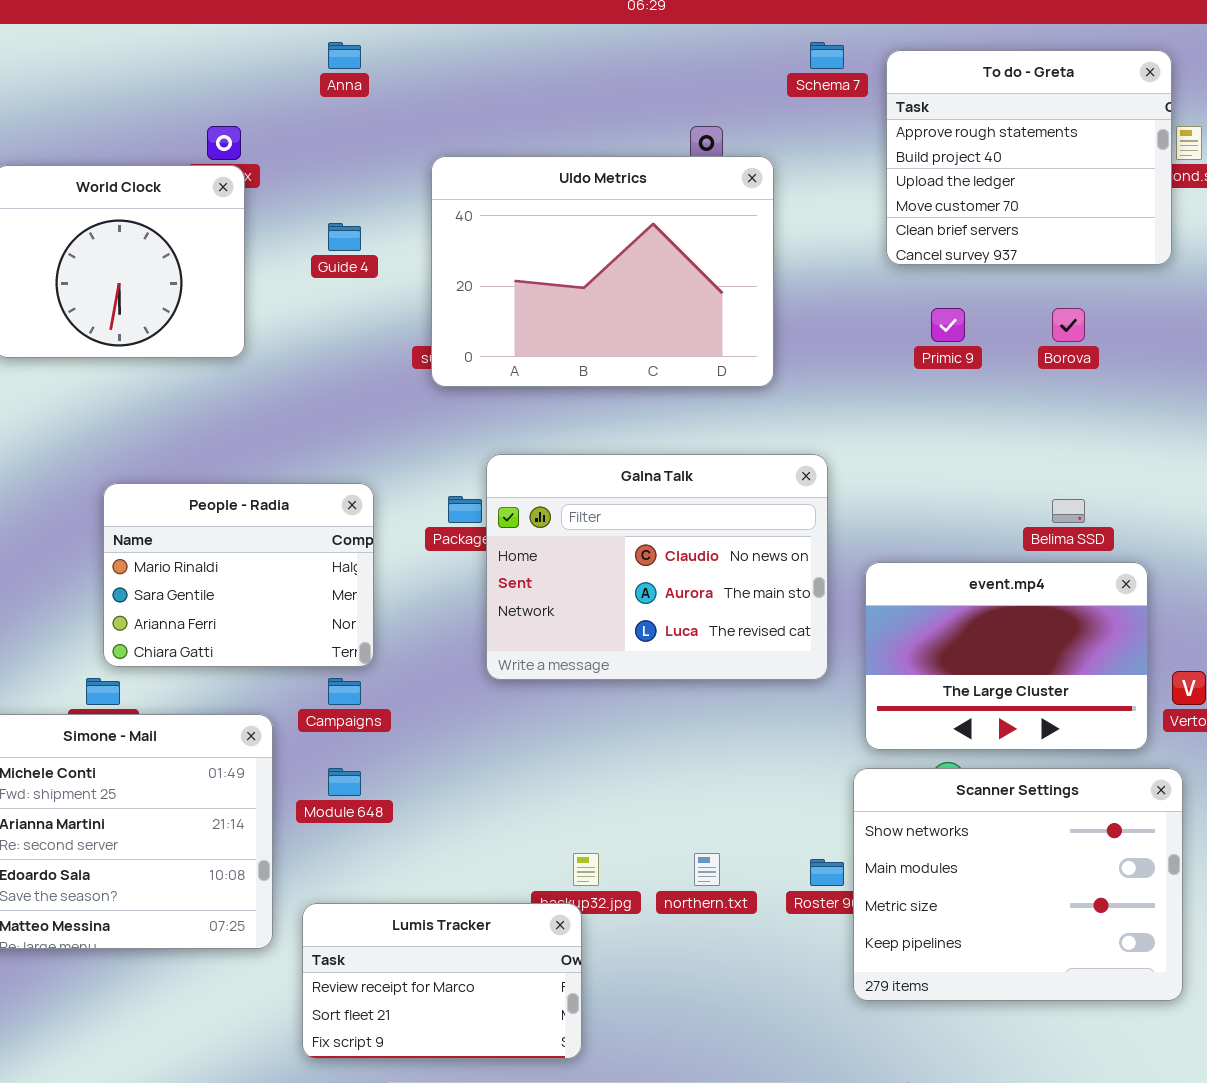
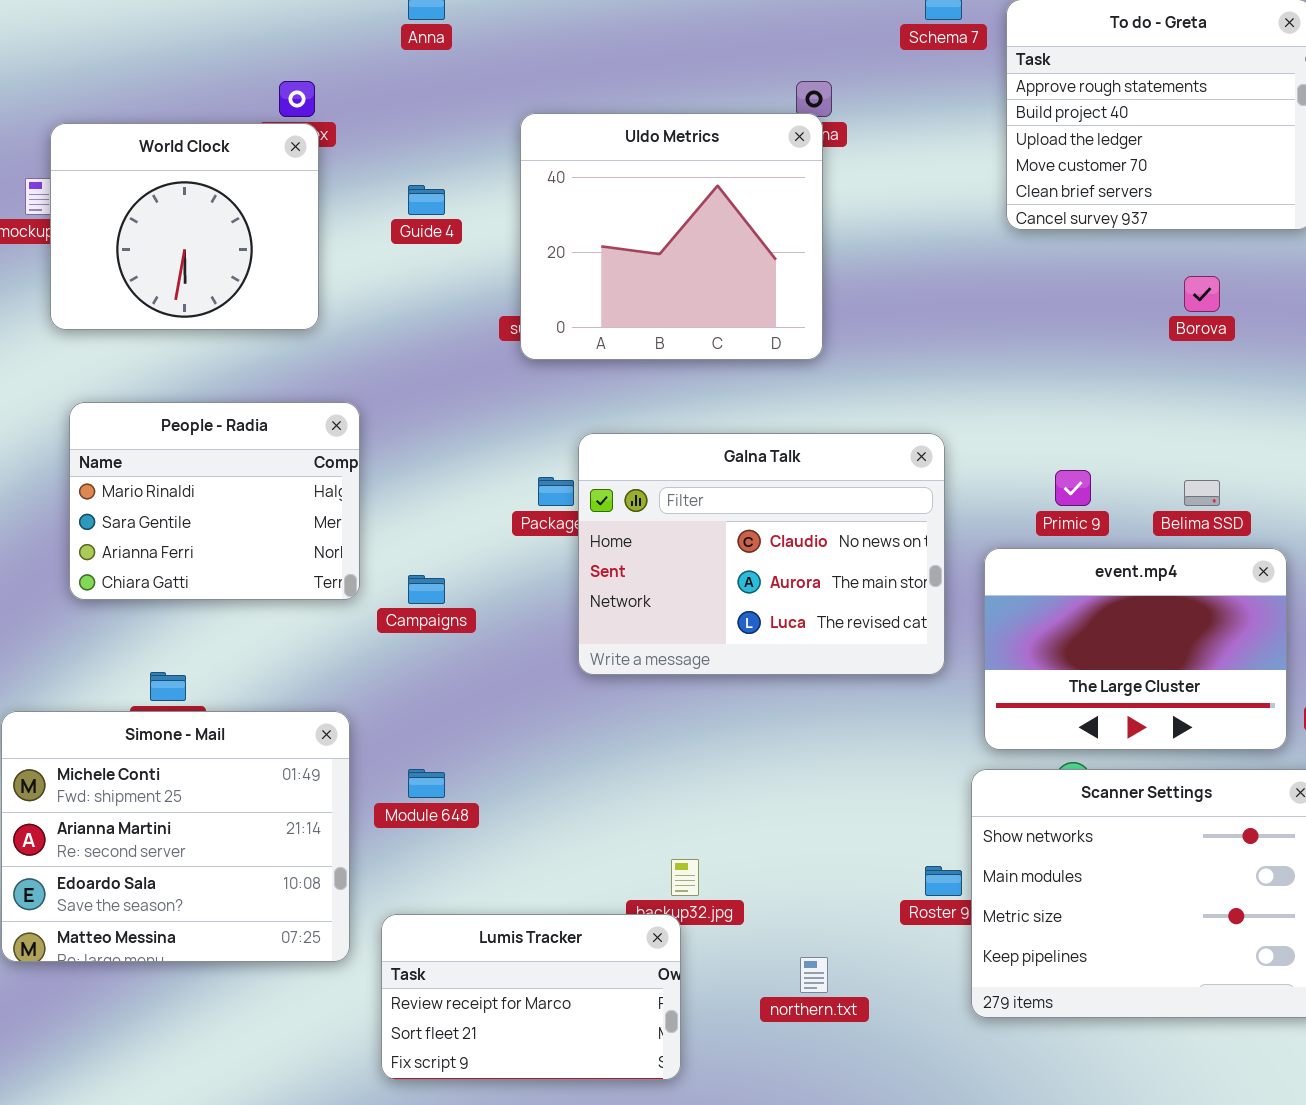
Uldo Metrics: [431,156,774,387] -> [520,113,823,360], resized
Primic 9: [931,308,965,342] -> [1055,470,1091,506], moved
People - Radia: [103,483,374,667] -> [69,402,360,600], moved
Campaigns: [328,678,361,705] -> [408,575,445,604], moved
northern.txt: [694,853,720,886] -> [800,957,828,993], moved

